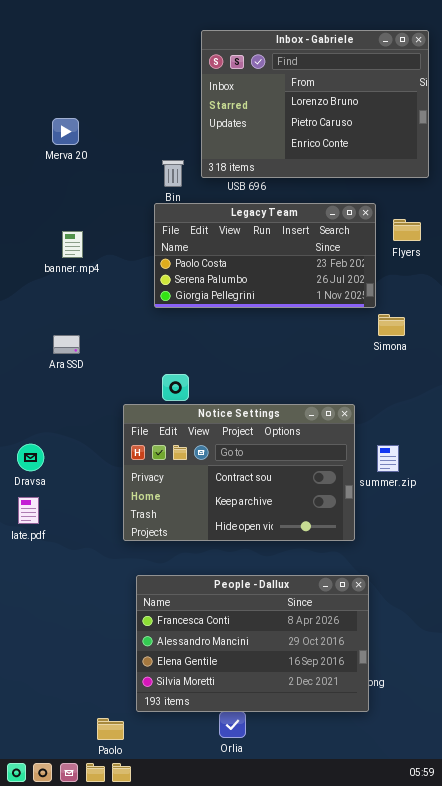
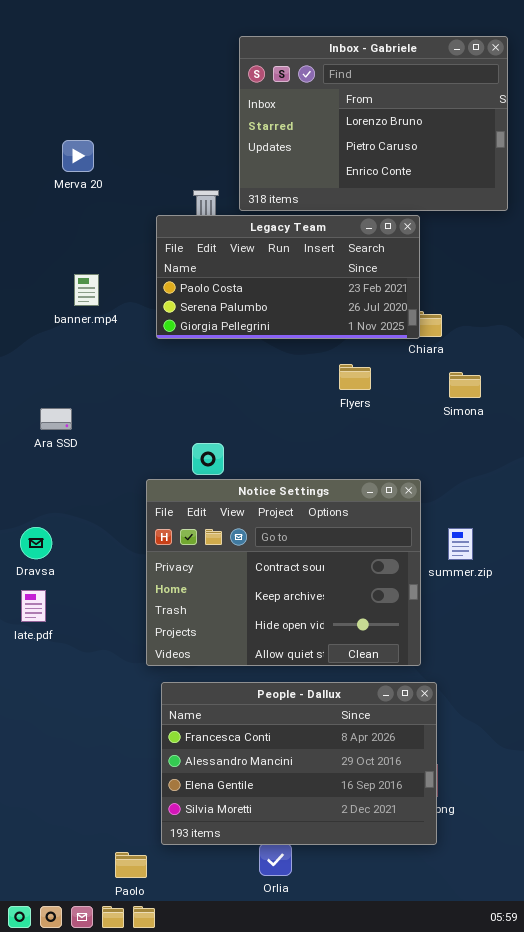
Legacy Team: [154,203,376,308] -> [156,215,420,339], moved
Flyers: [393,219,421,241] -> [339,364,371,390], moved
Ara SSD: [53,335,80,354] -> [40,408,72,430], moved
Notice Settings: [123,404,355,541] -> [146,479,421,666], resized

